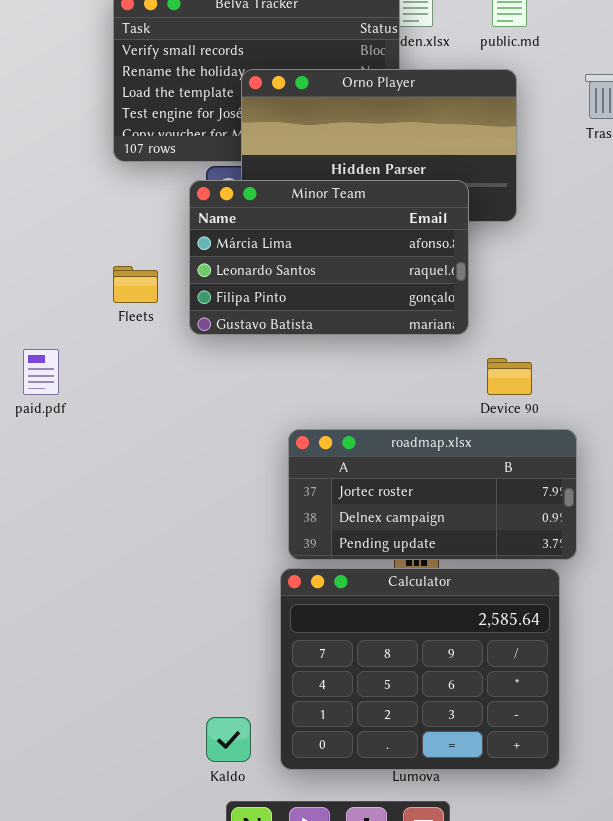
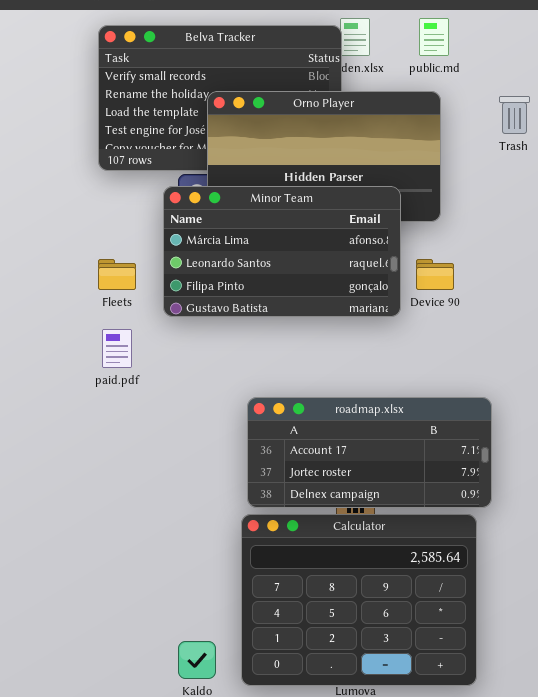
paid.pdf: [23,349,59,395] -> [102,329,132,368], moved
Device 90: [487,358,532,395] -> [416,259,454,290], moved
roadmap.xlsx: [288,429,577,560] -> [247,397,492,508], scrolled up 1 row

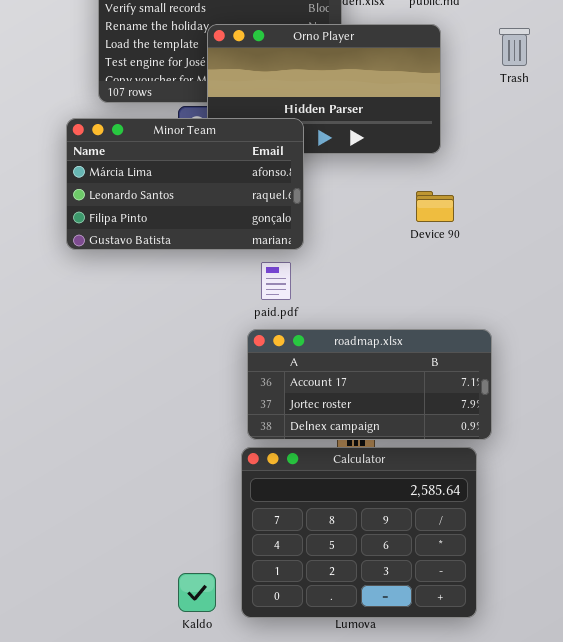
Minor Team: [163,186,401,317] -> [66,118,304,250], moved
paid.pdf: [102,329,132,368] -> [261,262,291,300], moved

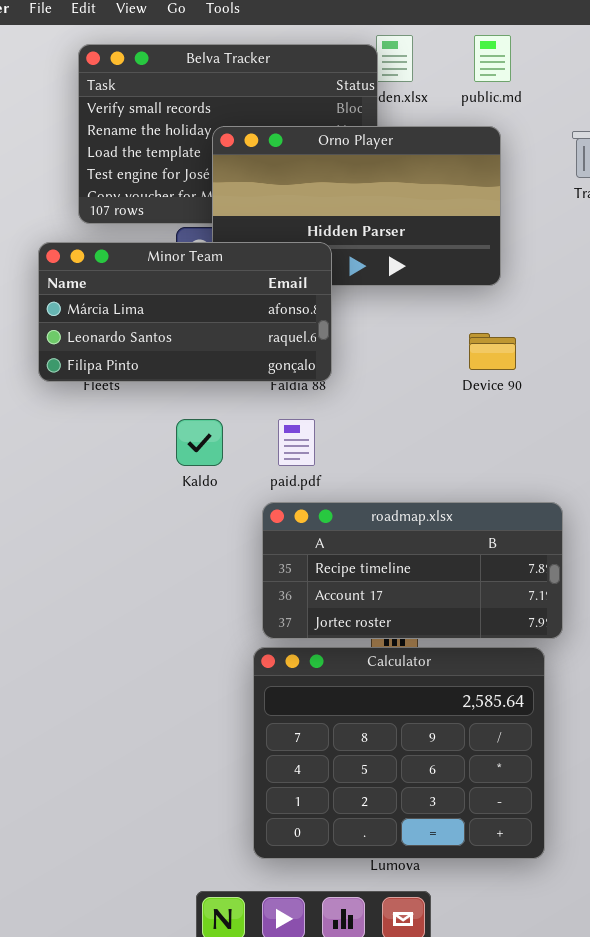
Minor Team: [66,118,304,250] -> [38,242,332,382], resized
roadmap.xlsx: [247,329,492,440] -> [262,502,563,639], scrolled up 1 row
Kaldo: [178,573,216,612] -> [176,419,223,466], moved

